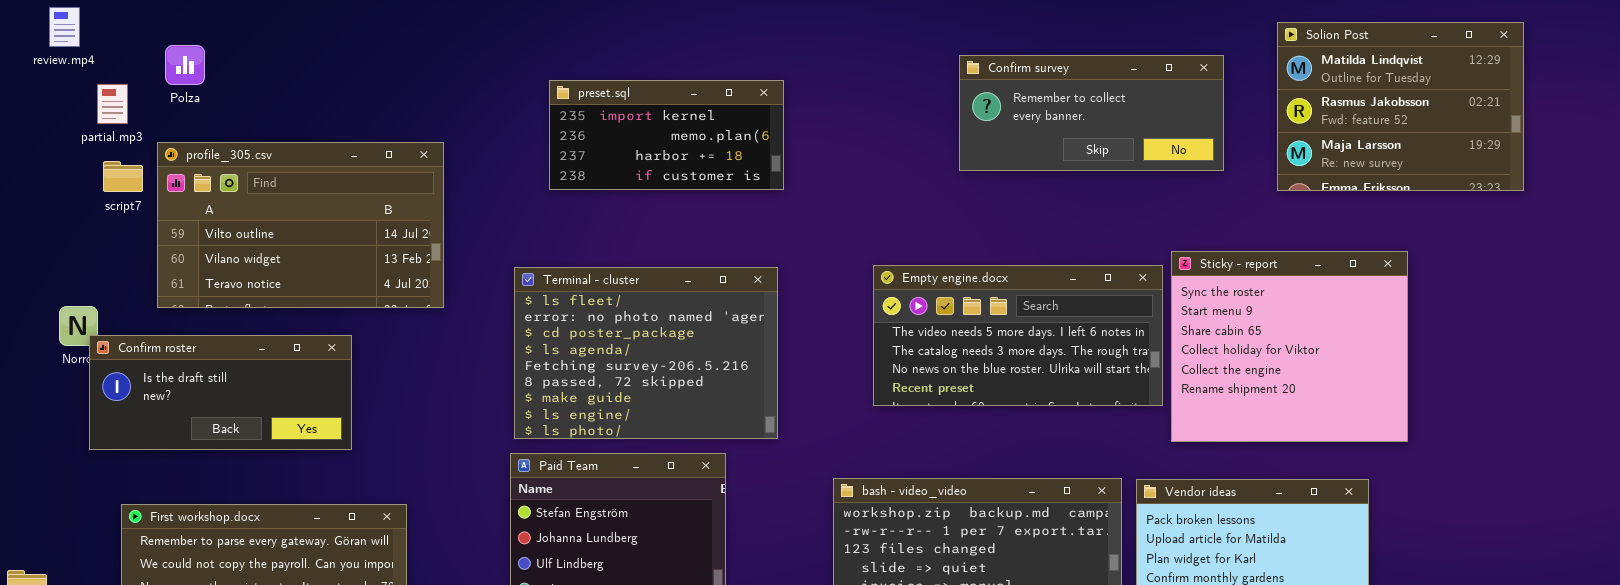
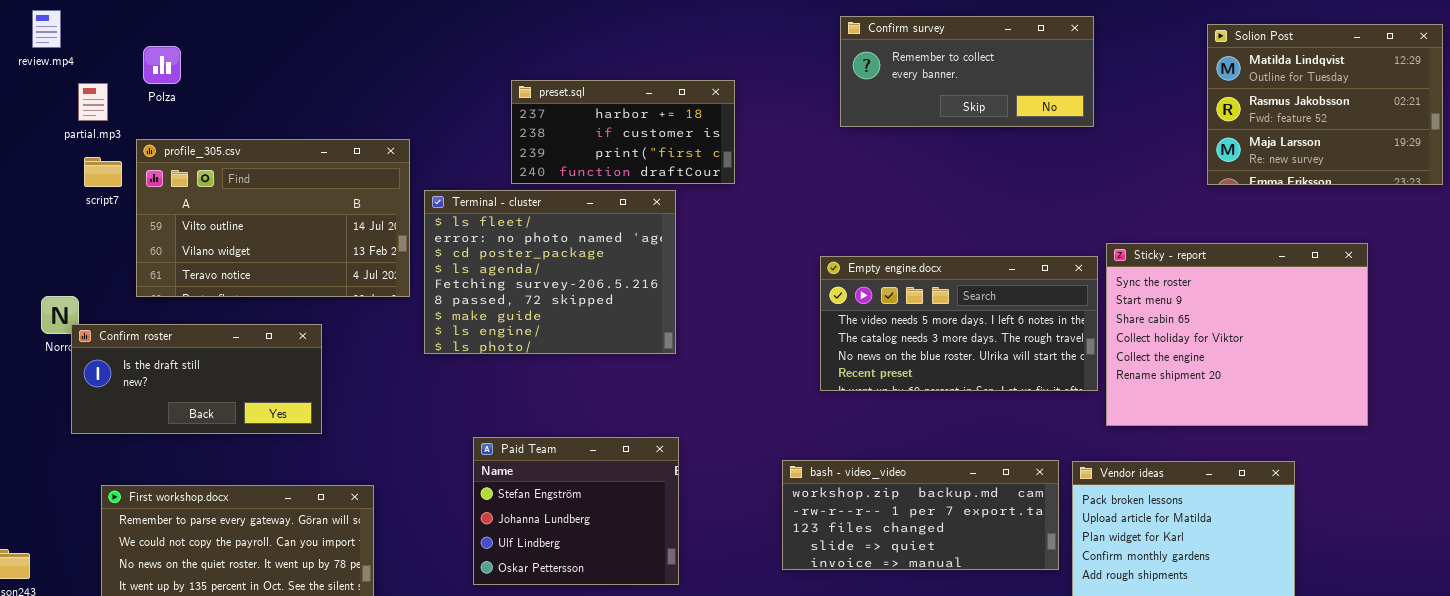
Confirm survey: [959,55,1224,171] -> [840,16,1094,127], moved
preset.sql: [549,80,784,190] -> [511,80,735,184], scrolled down 2 rows
Sticky - report: [1171,251,1408,442] -> [1106,243,1368,426], resized
Terminal - cluster: [514,267,778,439] -> [424,190,676,354], moved

